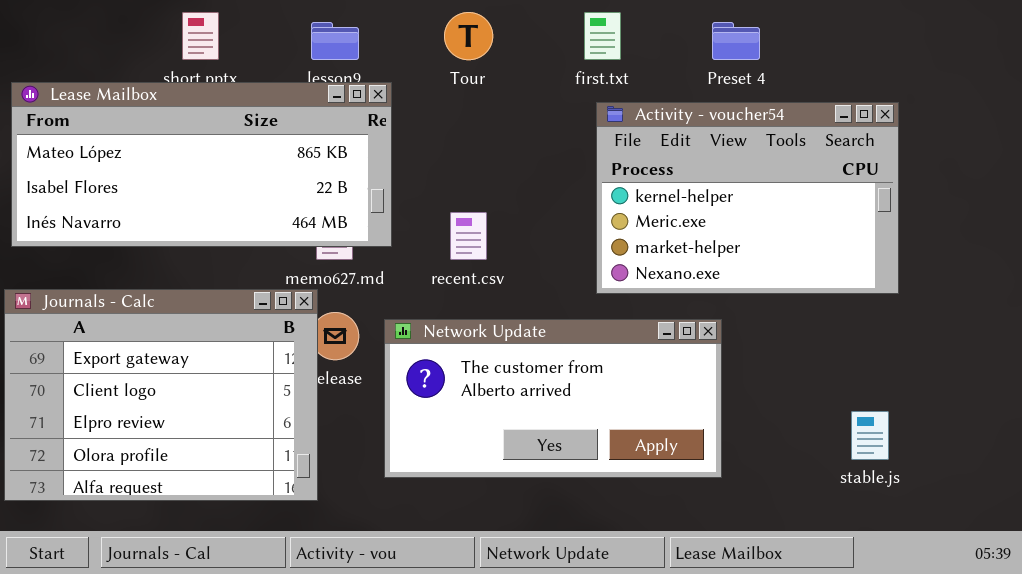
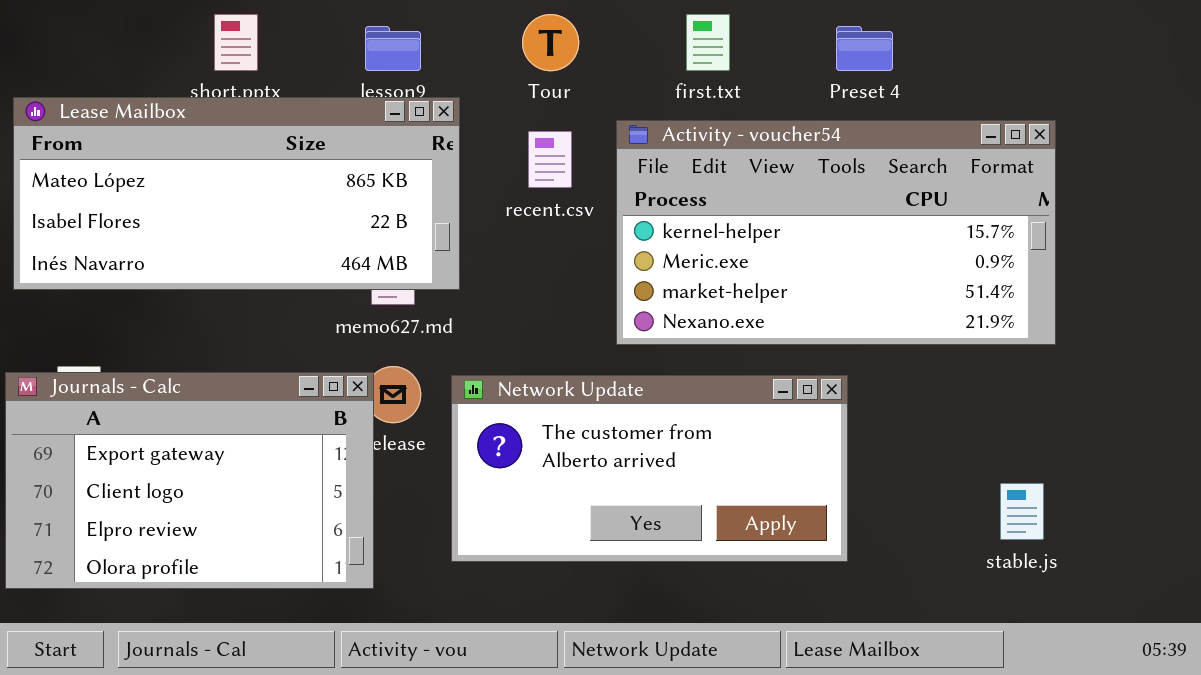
Activity - voucher54: [596,102,899,294] -> [616,120,1056,345], resized
recent.csv: [450,212,487,260] -> [528,131,572,188], moved
Journals - Calc: [4,289,318,501] -> [5,372,374,589], resized

